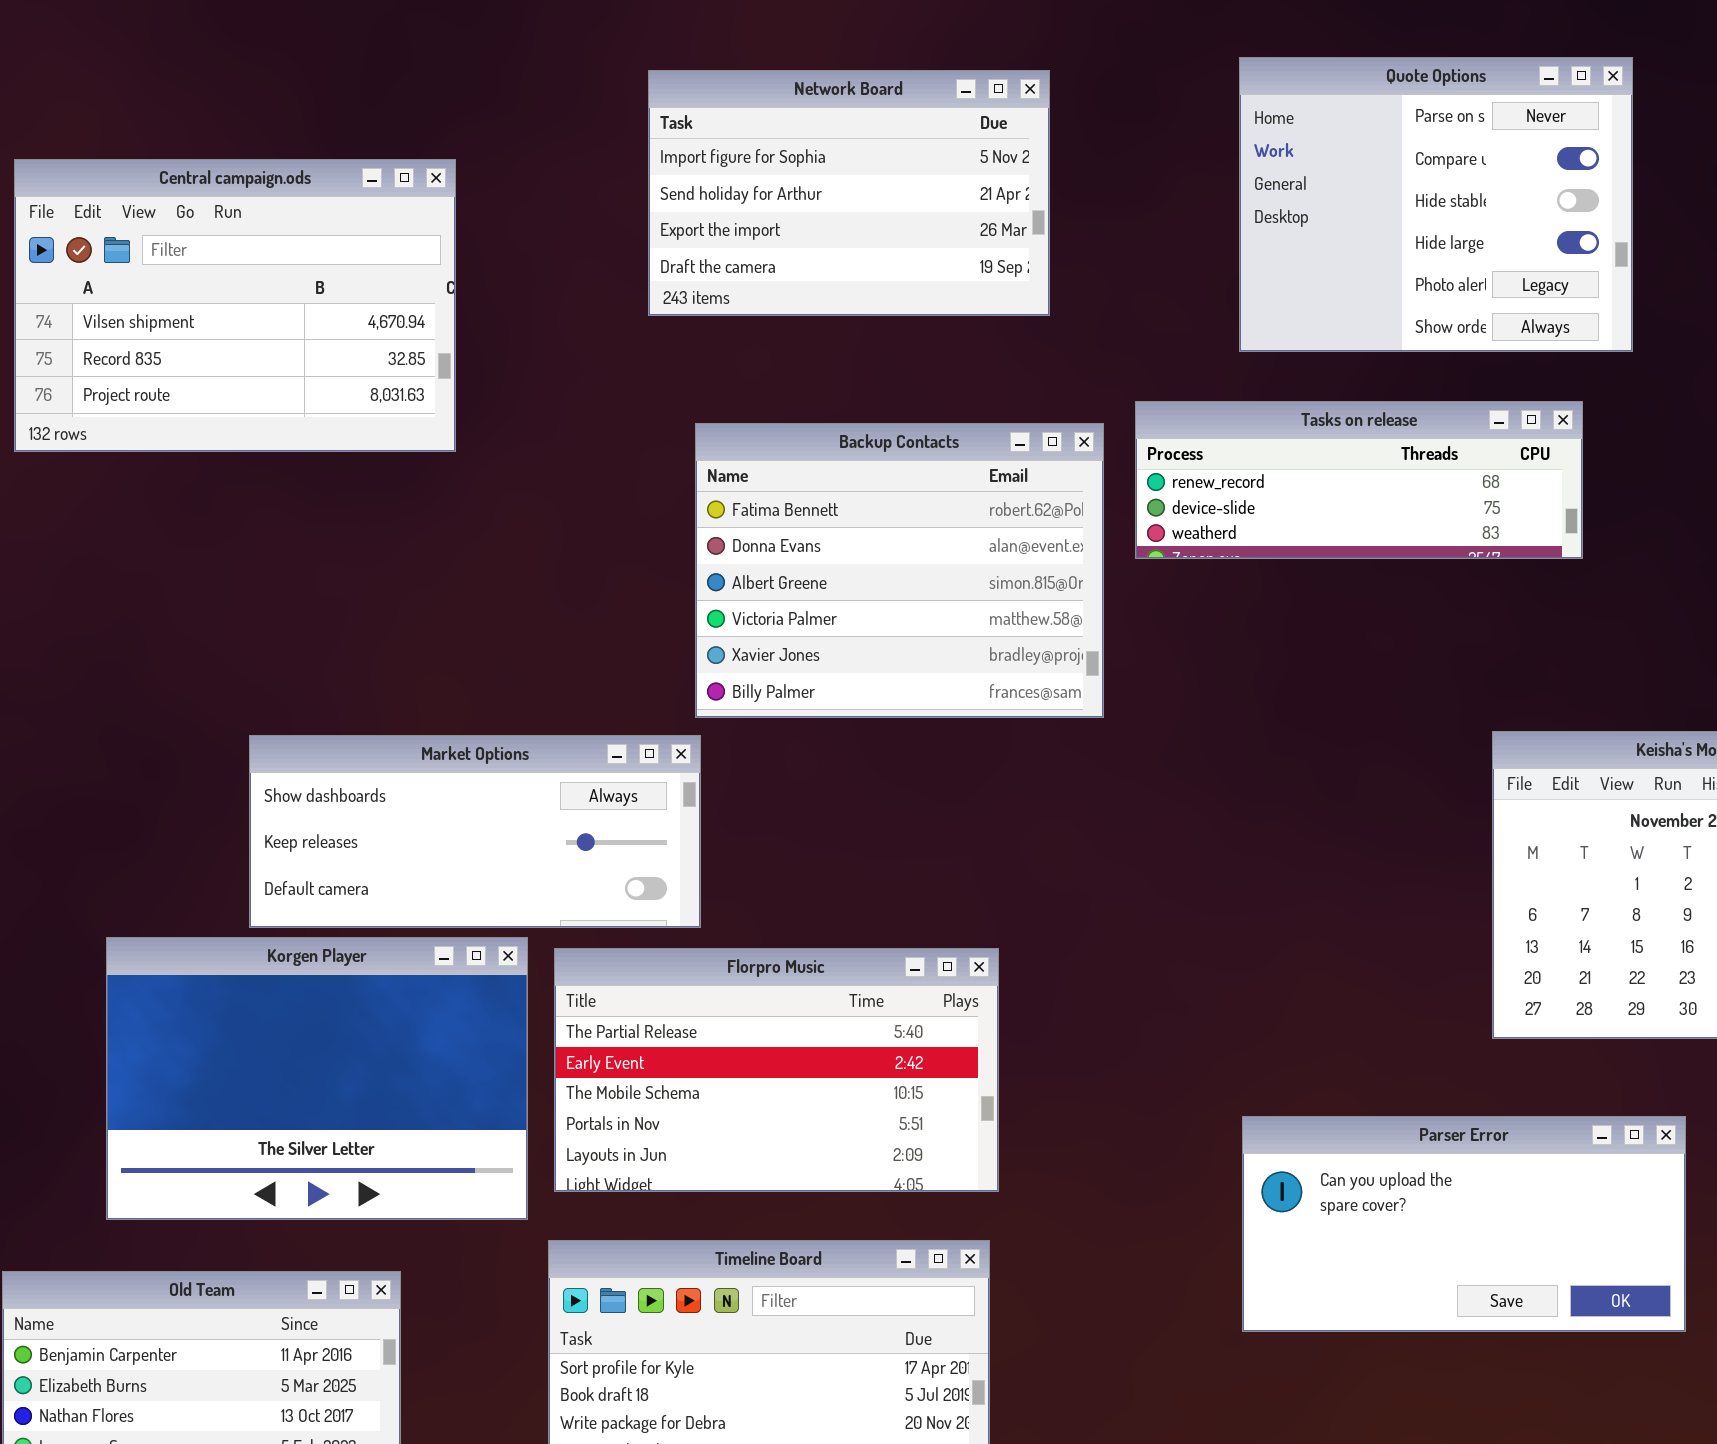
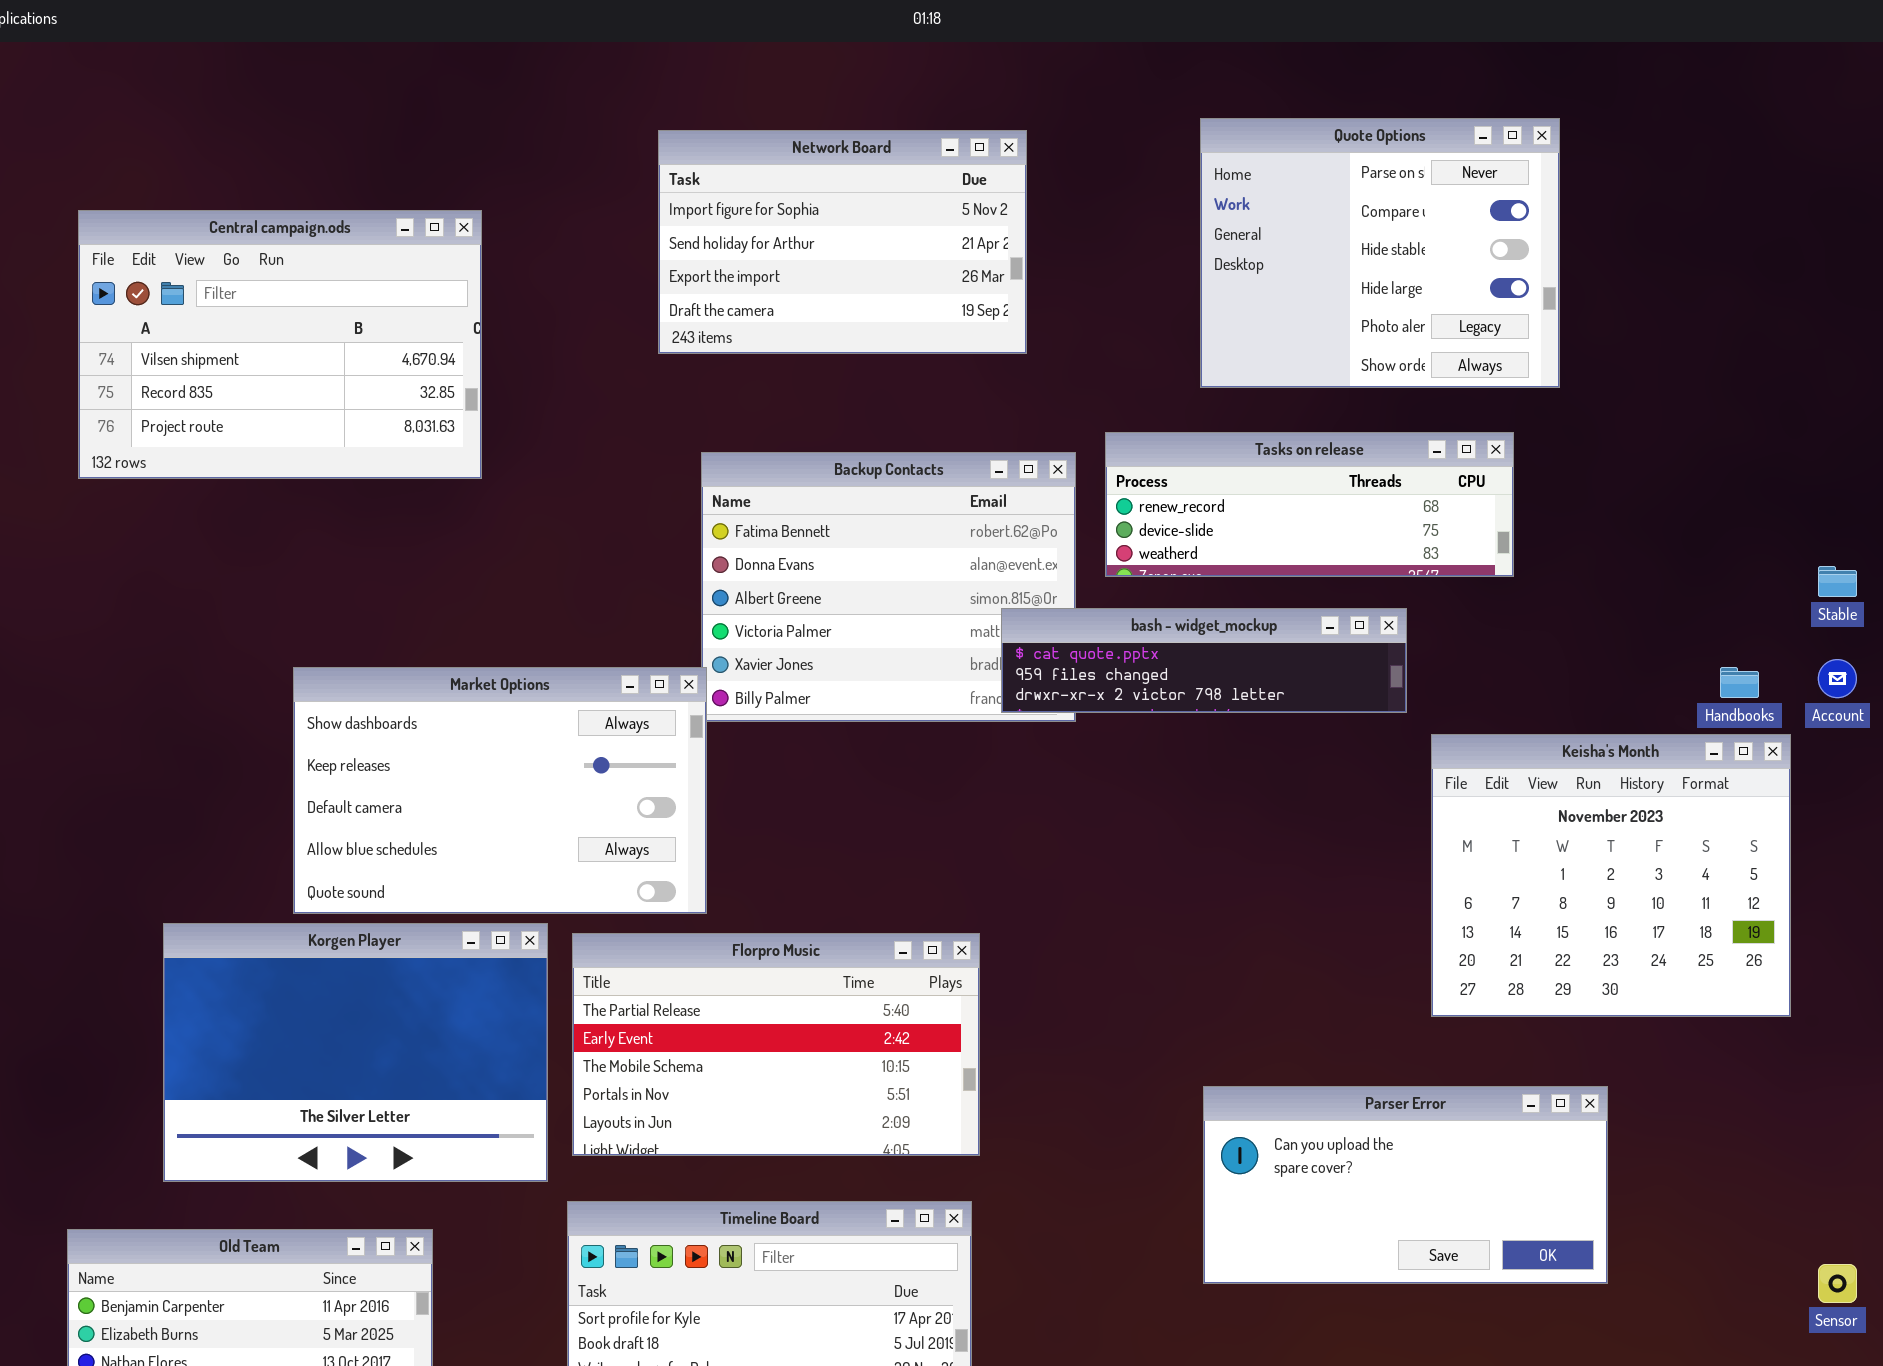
bash - widget_mockup: none -> [1001,608,1407,713], opened
Market Options: [249,735,701,928] -> [293,667,707,914], resized

